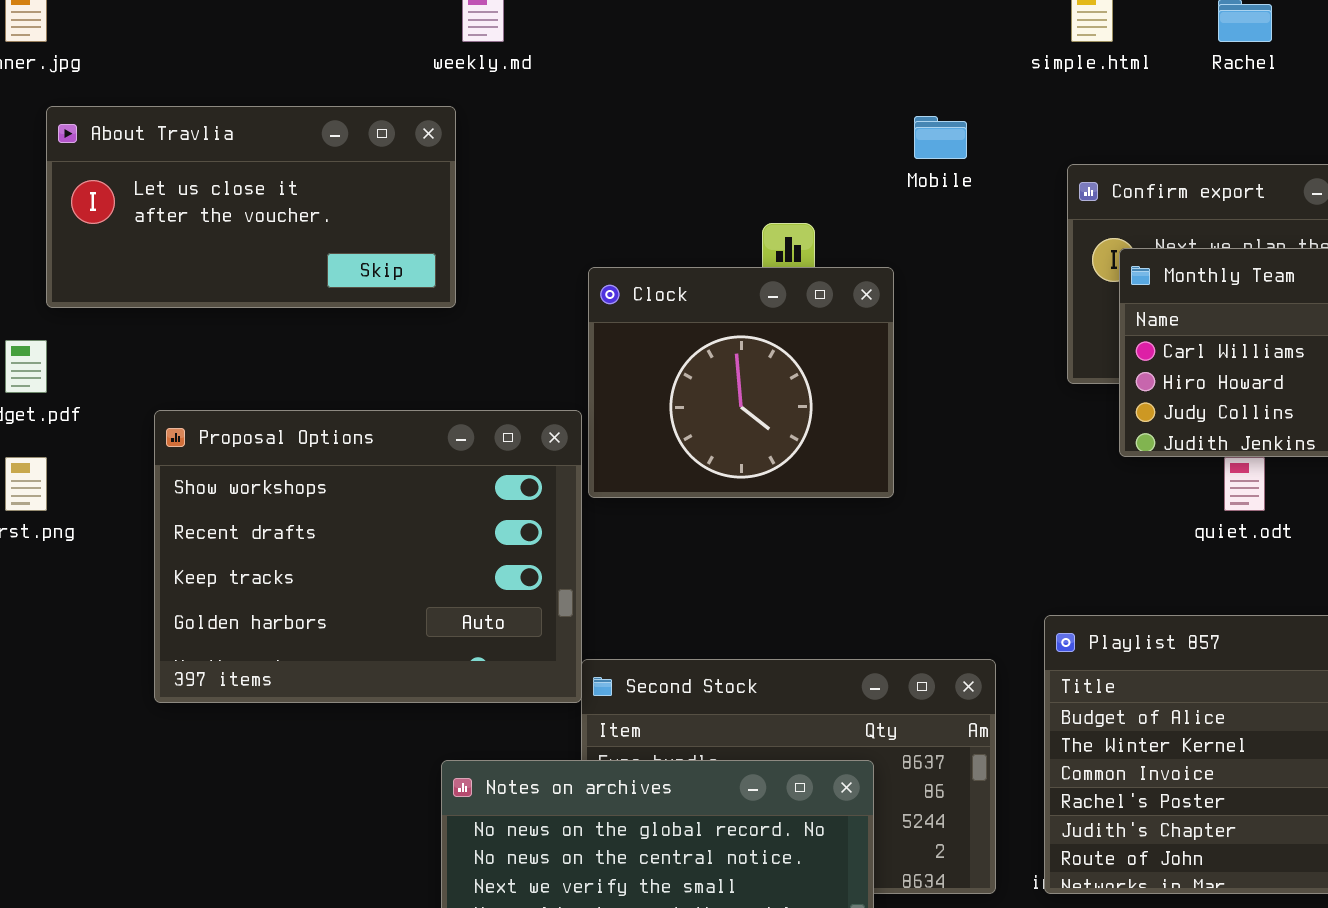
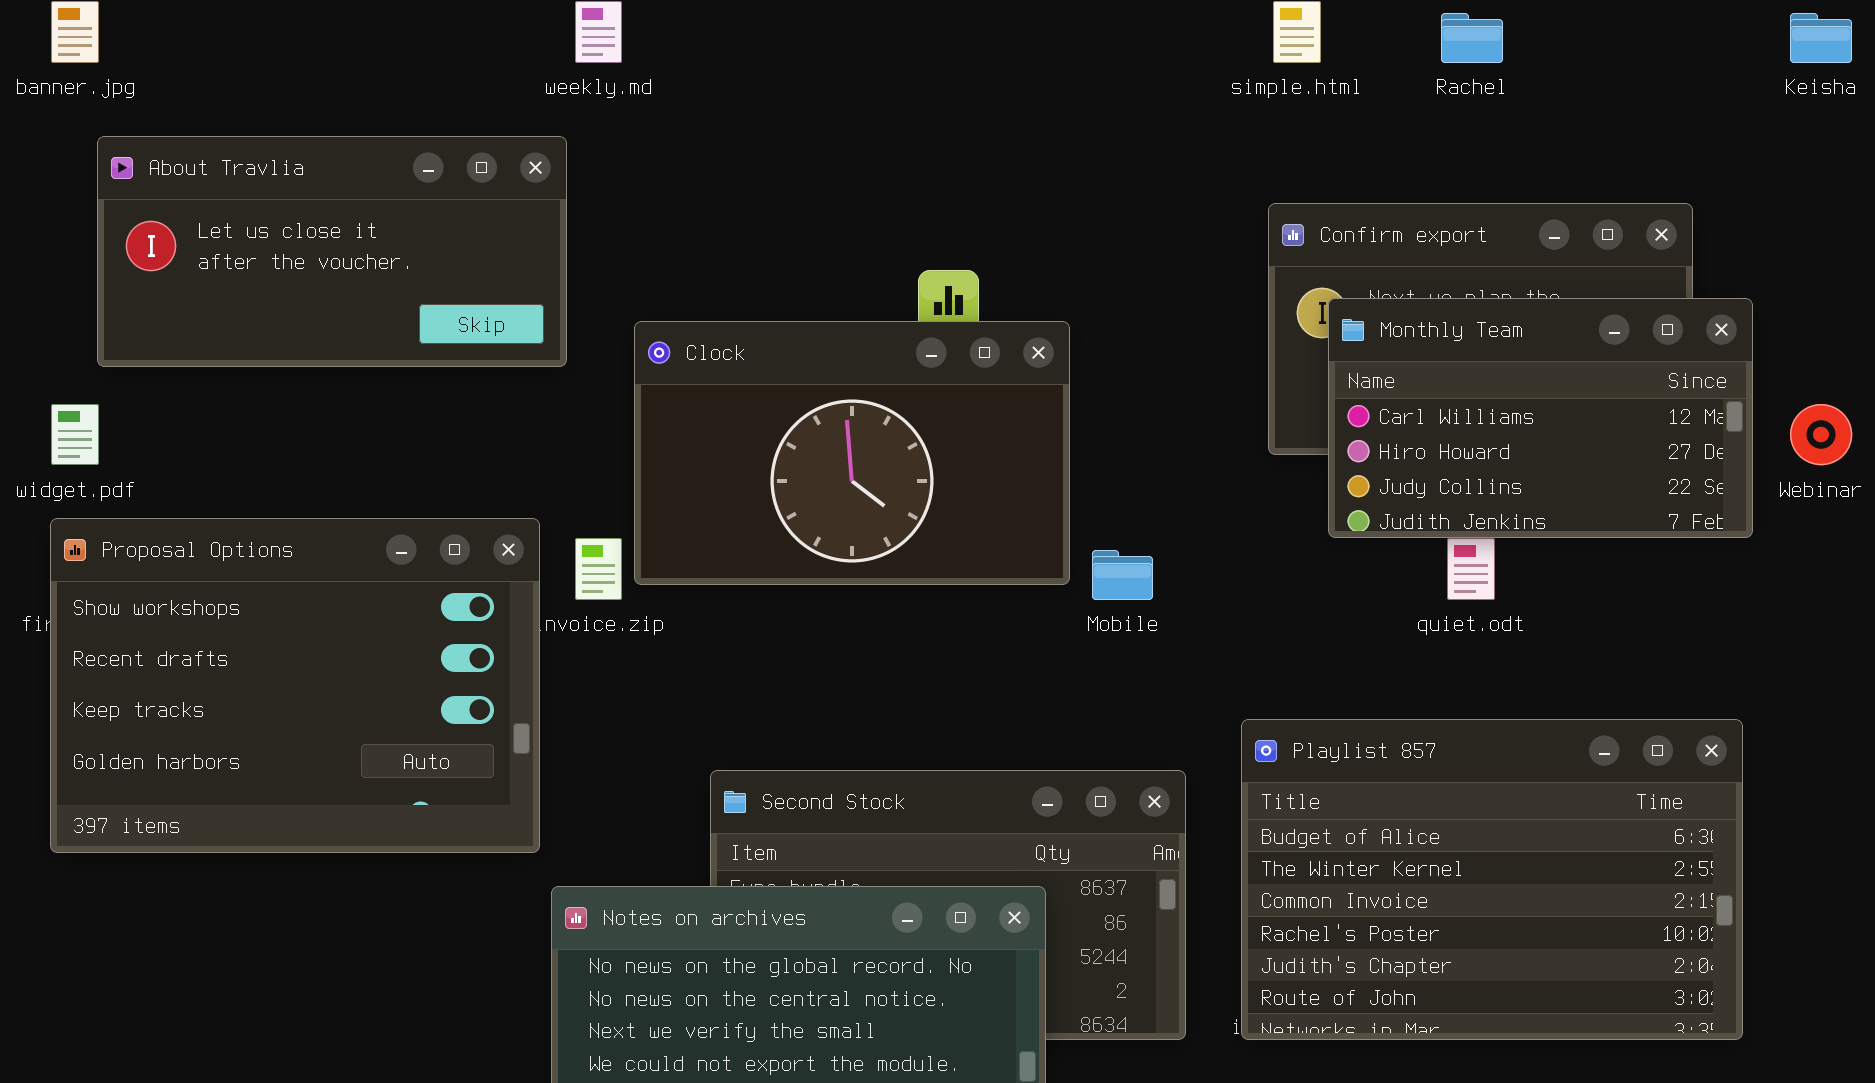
Mobile: [914,116,967,159] -> [1092,550,1153,600], moved
Clock: [588,267,894,498] -> [634,321,1070,585], resized
Proposal Options: [154,410,582,703] -> [50,518,540,853], moved

